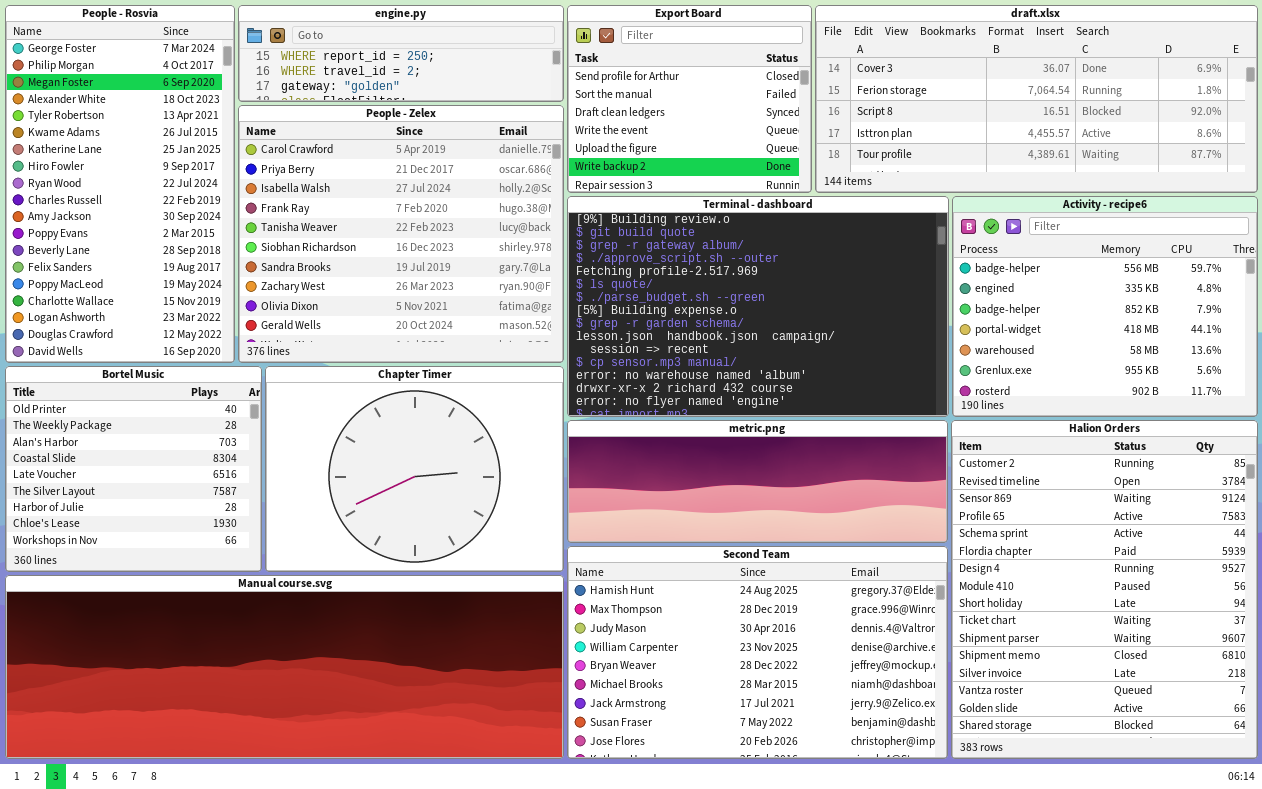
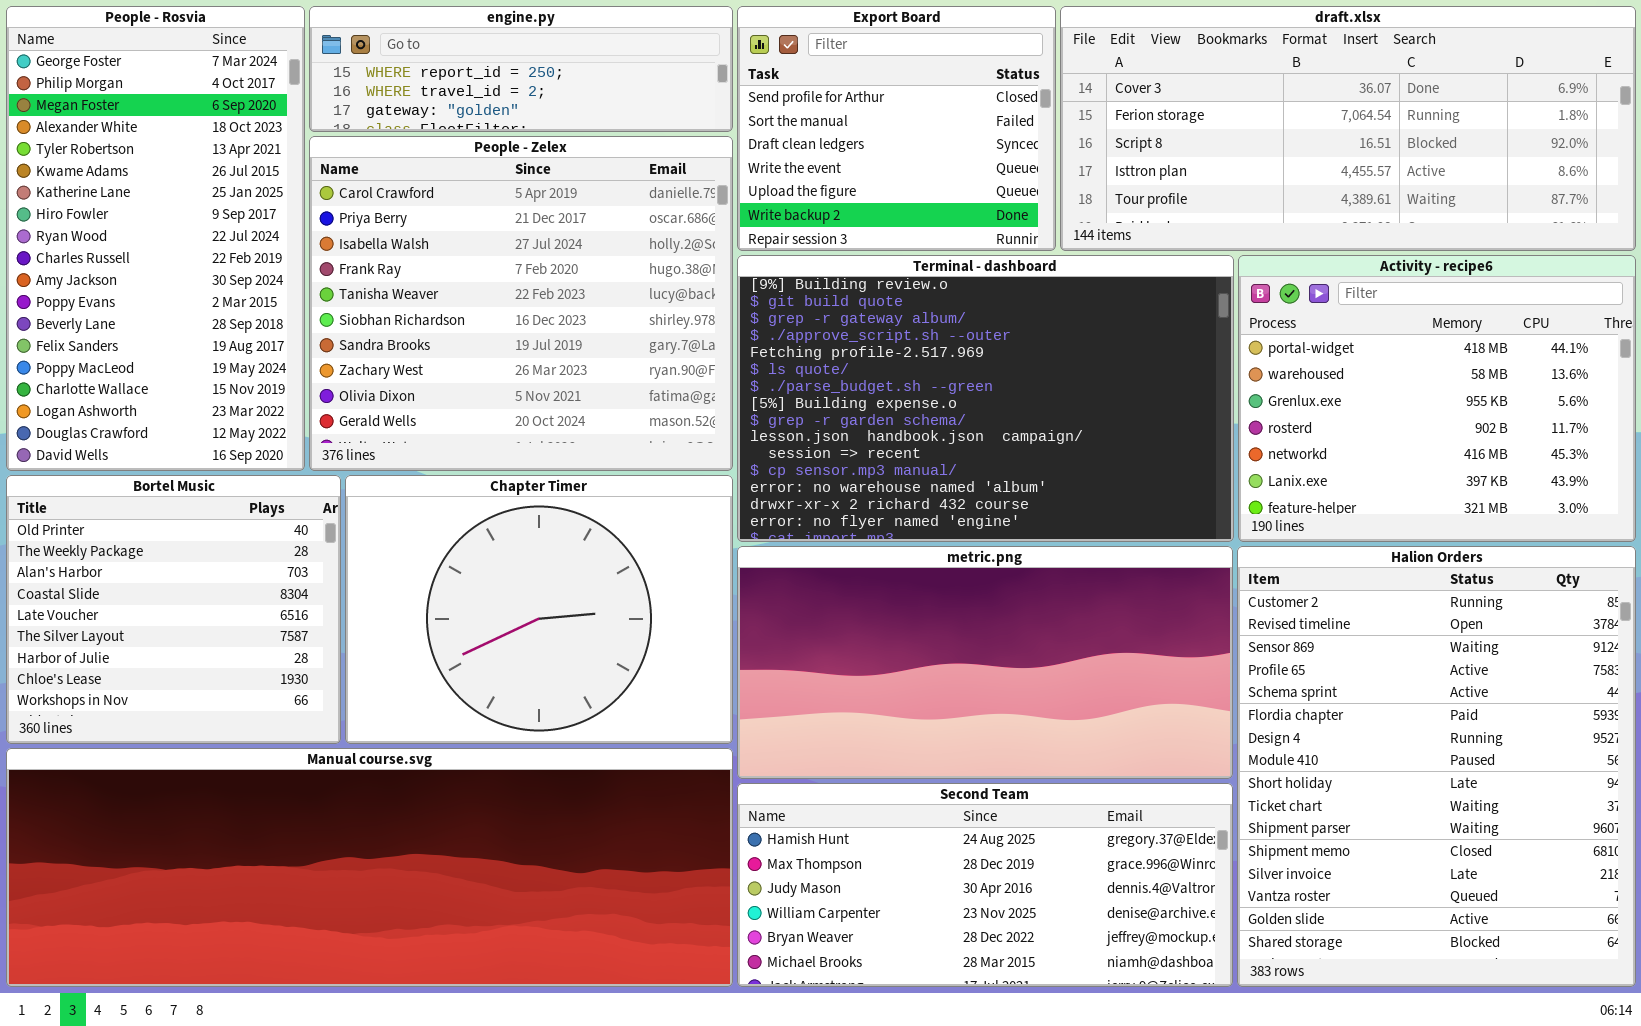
Activity - recipe6: [952,196,1258,417] -> [1238,255,1636,542], scrolled down 3 rows
metric.png: [567,420,948,543] -> [737,546,1233,779], resized
Second Team: [567,546,948,759] -> [737,783,1233,987], resized

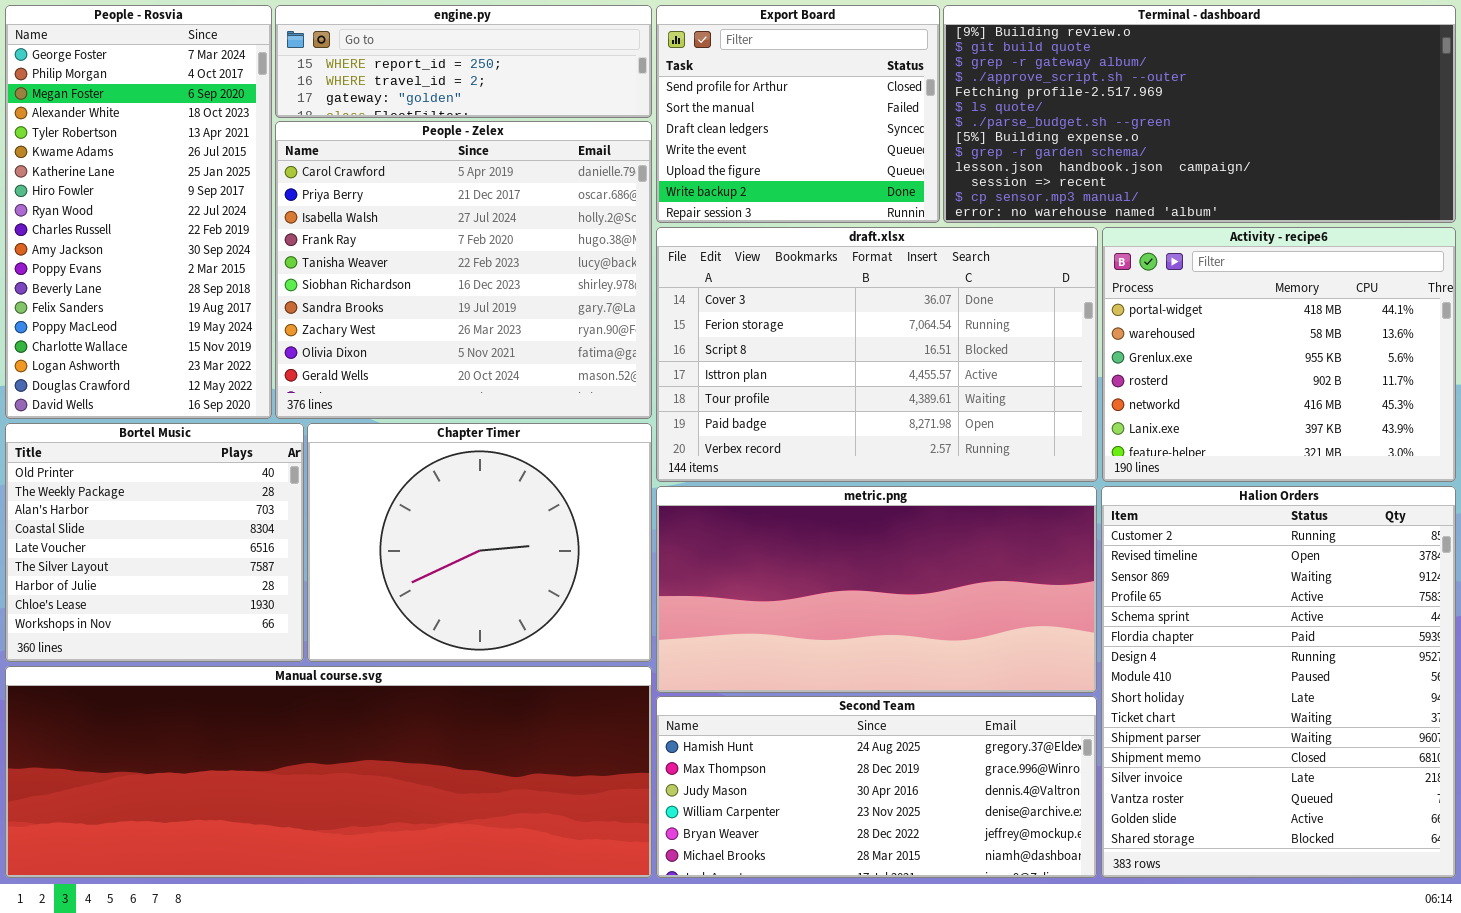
draft.xlsx: [1060,6,1636,251] -> [656,227,1098,482], moved, resized
Terminal - dashboard: [737,255,1234,542] -> [943,5,1456,223], moved, resized

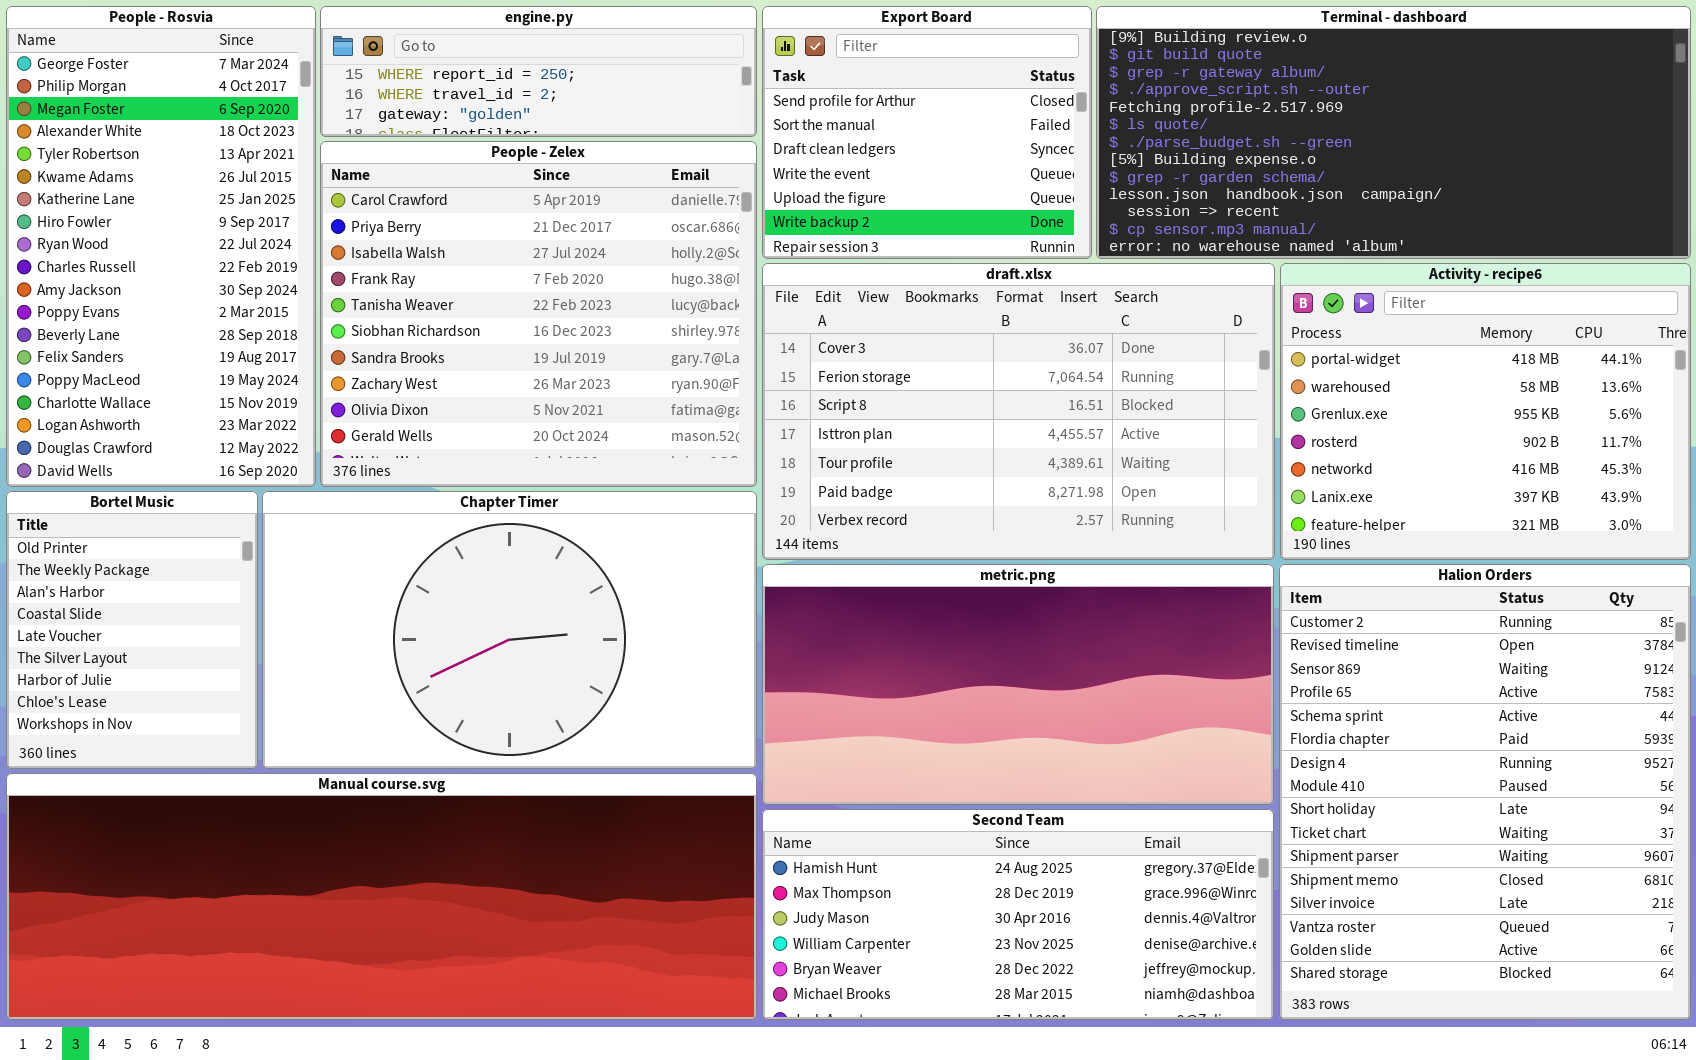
Bortel Music: [5,423,304,662] -> [6,491,258,769], resized
Chapter Timer: [307,423,652,662] -> [262,491,757,769], resized

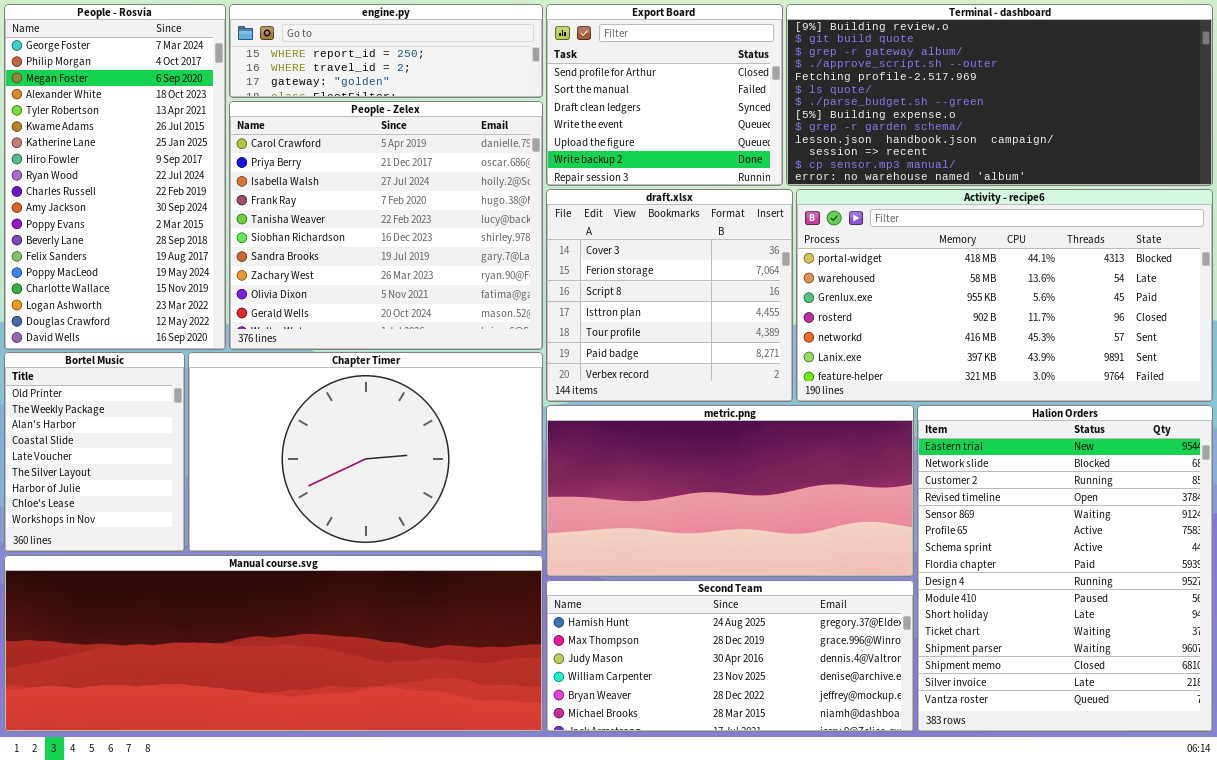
draft.xlsx: [762,263,1275,560] -> [546,189,793,402], resized
Activity - recipe6: [1280,263,1691,560] -> [796,189,1213,402], resized
Halion Orders: [1279,564,1691,1020] -> [917,405,1213,732], scrolled up 2 rows

